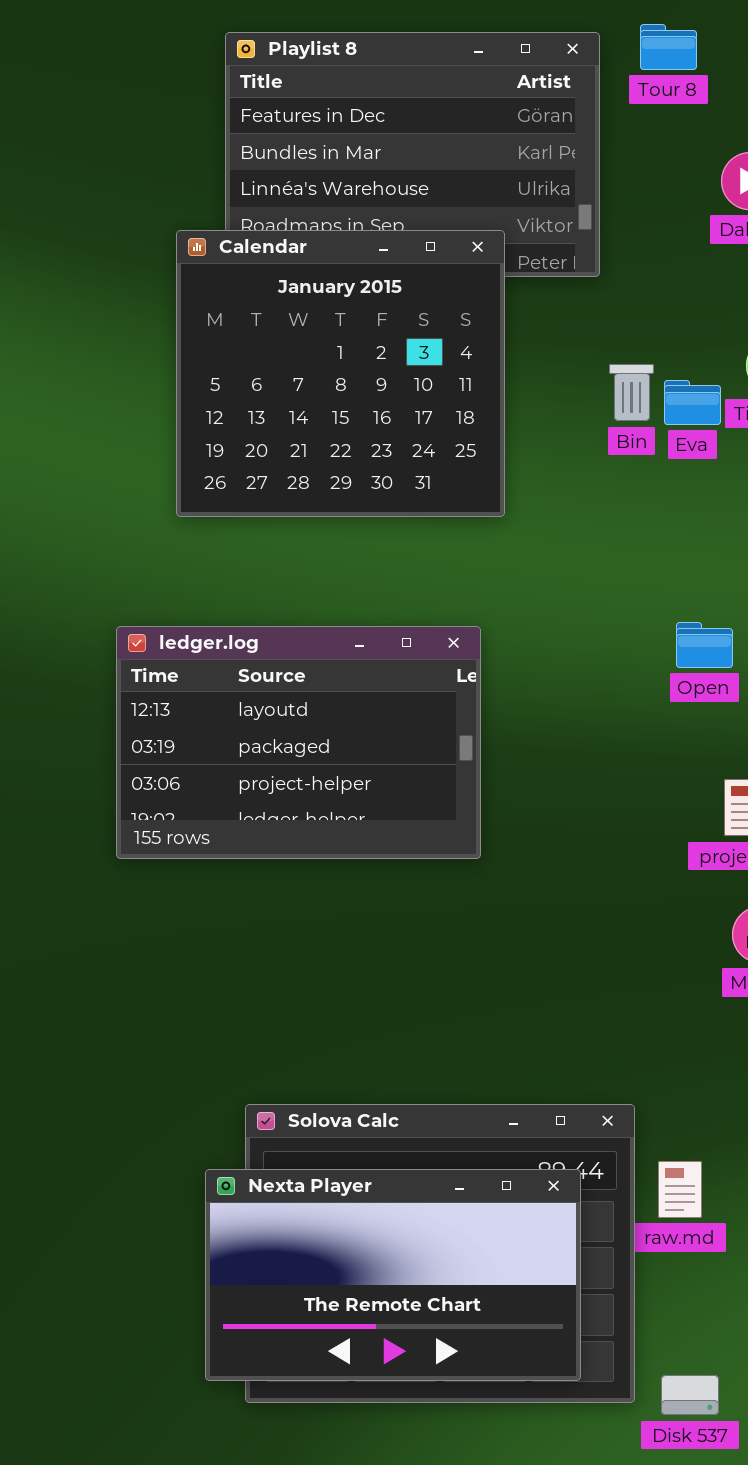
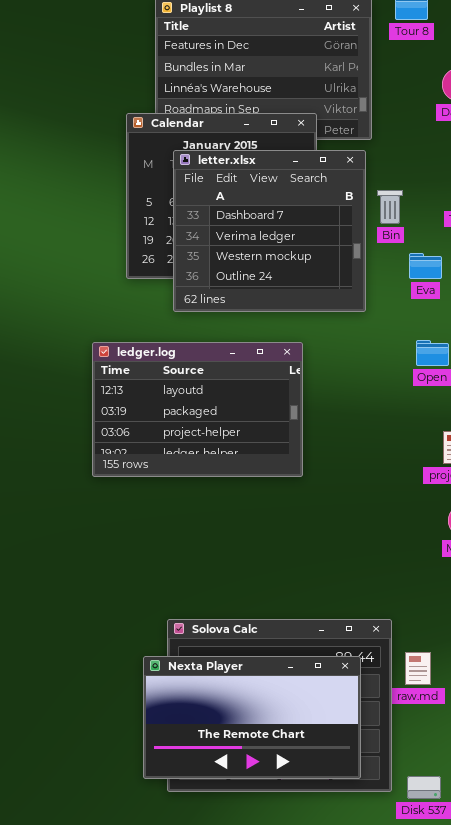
letter.xlsx: none -> [173,150,366,312], opened
Eva: [664,380,721,425] -> [409,253,442,279], moved

